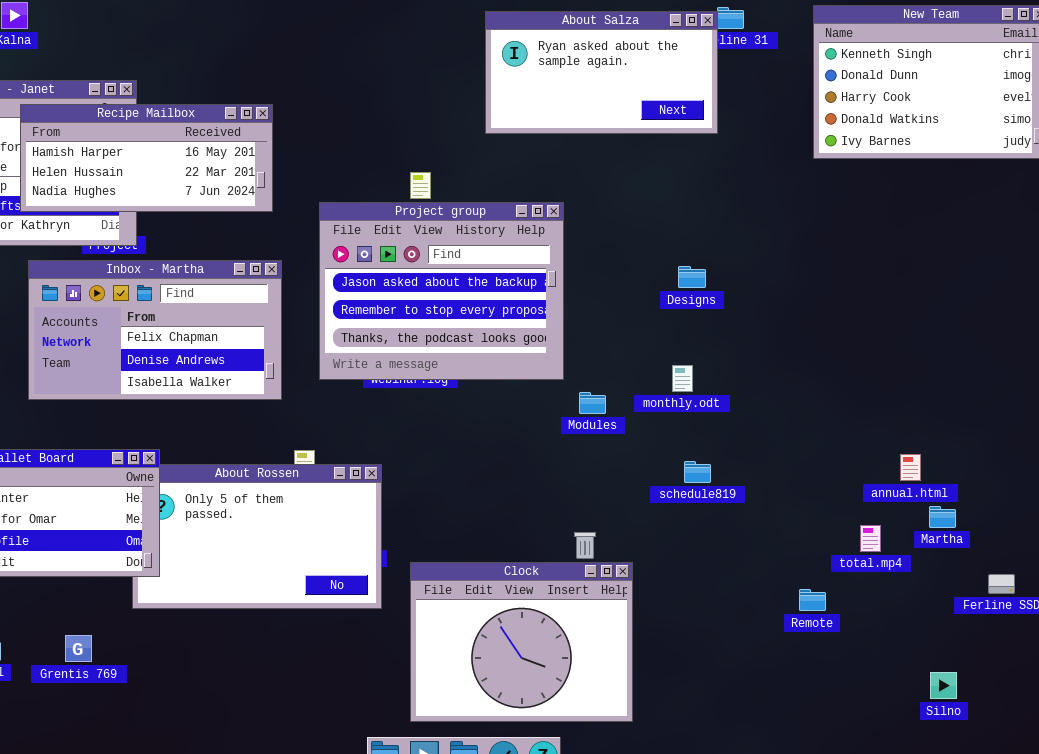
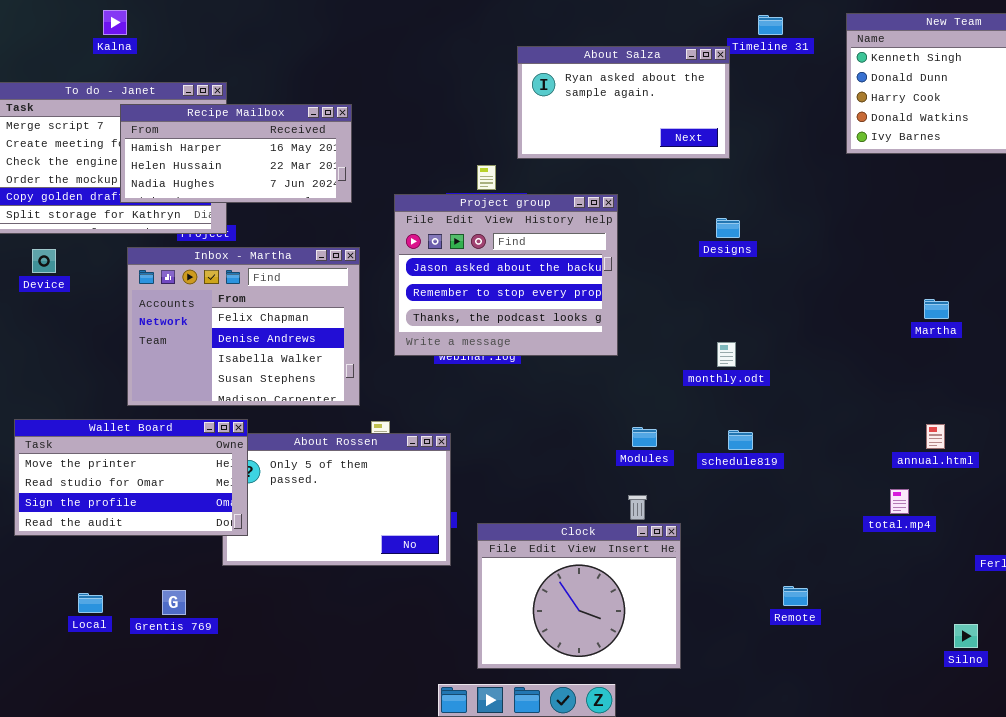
About Salza: [485,11,718,134] -> [517,46,730,159], moved
Inbox - Martha: [28,260,282,400] -> [127,247,360,406], resized
Designs: [678,266,706,288] -> [716,218,740,238], moved
Modules: [579,392,606,414] -> [632,427,657,447], moved
Martha: [929,506,956,528] -> [924,299,949,319], moved
Remote: [799,589,826,611] -> [783,586,808,606], moved

